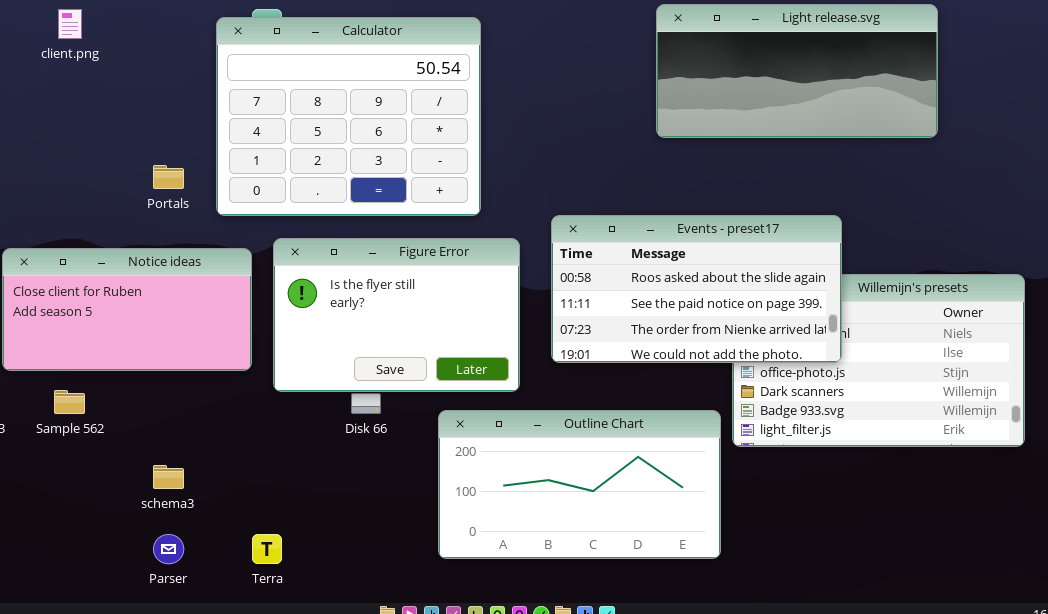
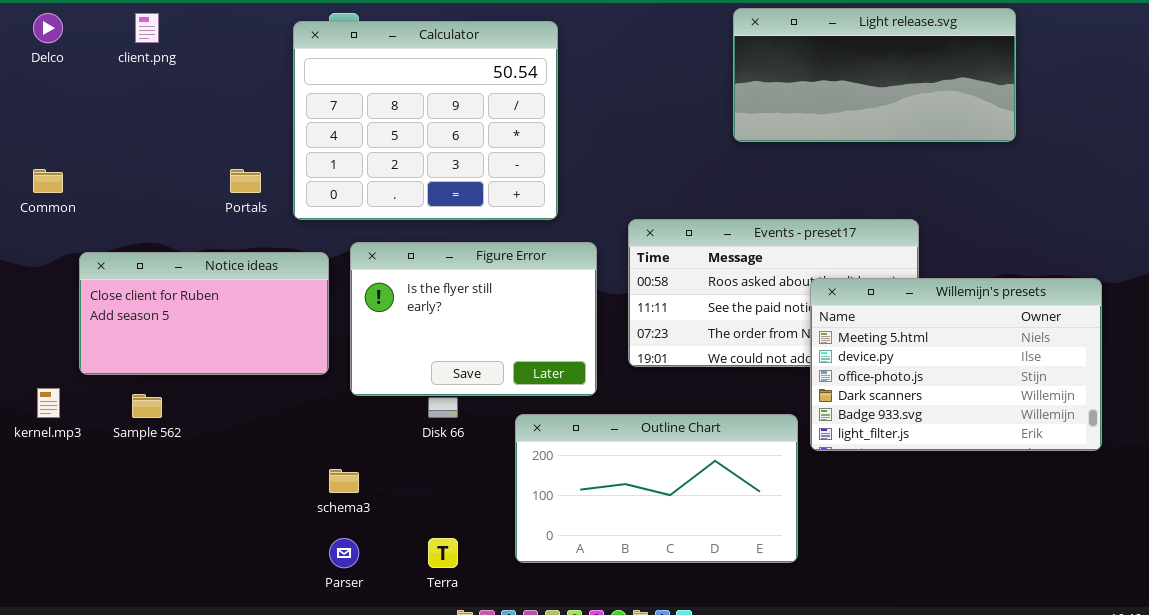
Willemijn's presets: [732,274,1025,447] -> [810,278,1102,451], raised
schema3: [153,465,184,489] -> [329,469,359,493], moved
Parser: [153,534,184,564] -> [329,538,359,568], moved
Terra: [252,534,282,564] -> [428,538,458,568], moved

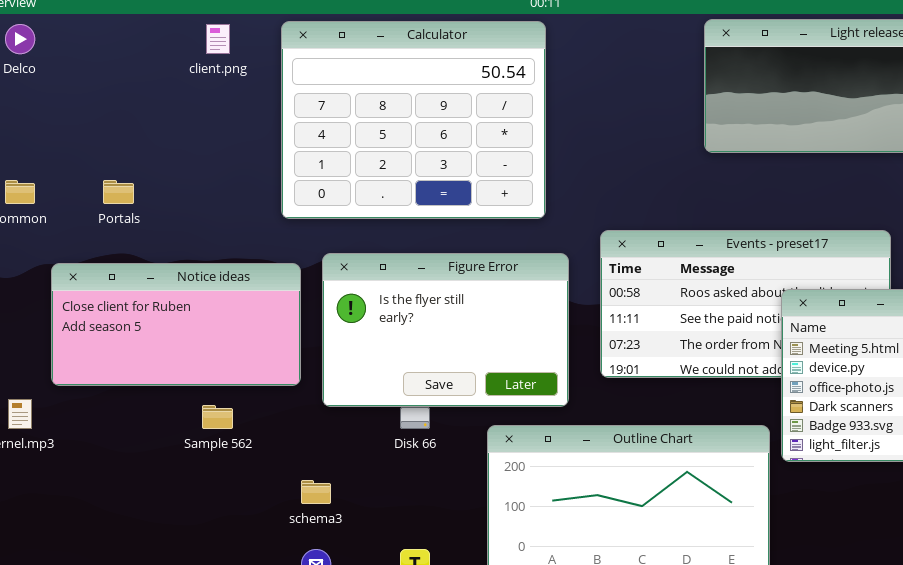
client.png: [135,13,159,43] -> [206,24,230,54], moved
Calculator: [293,21,558,220] -> [281,21,546,219], moved
Portals: [230,169,261,193] -> [103,180,134,204], moved
Sample 562: [132,394,162,418] -> [202,405,233,429], moved

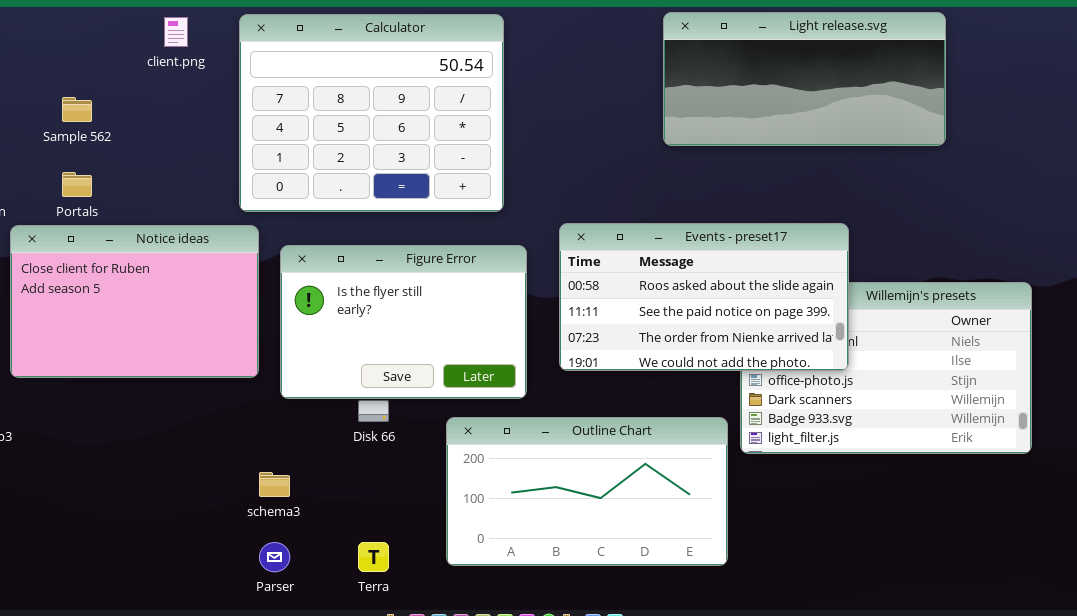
Events - preset17: [600,230,891,378] -> [559,223,849,371], raised
Notice ideas: [51,263,301,386] -> [10,225,259,378], resized
Sample 562: [202,405,233,429] -> [62,97,92,122], moved

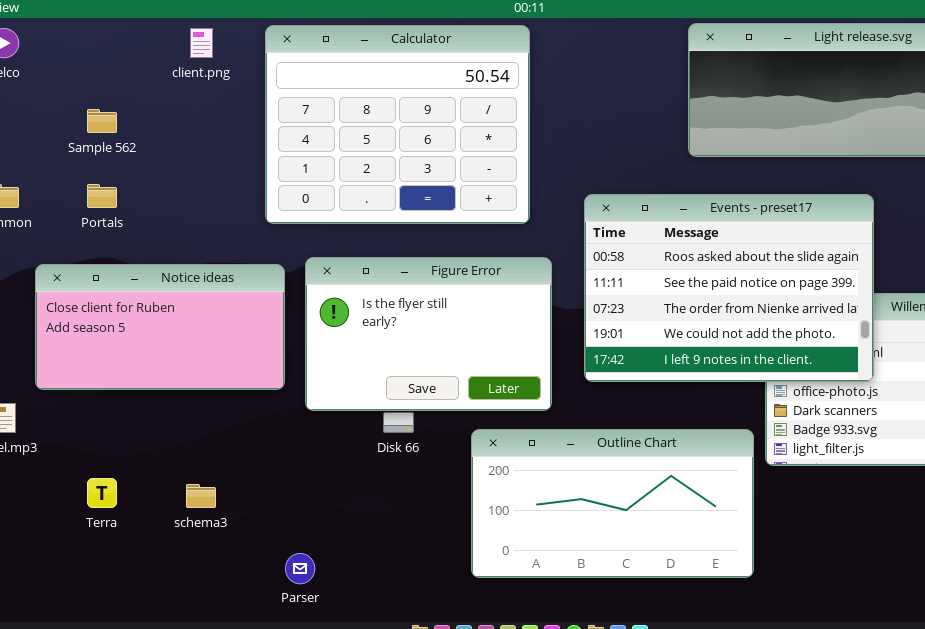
Events - preset17: [559,223,849,371] -> [584,194,874,382], resized
Notice ideas: [10,225,259,378] -> [35,264,285,390], resized
schema3: [259,472,290,497] -> [186,484,216,508], moved
Terra: [358,542,389,572] -> [87,478,117,508], moved

